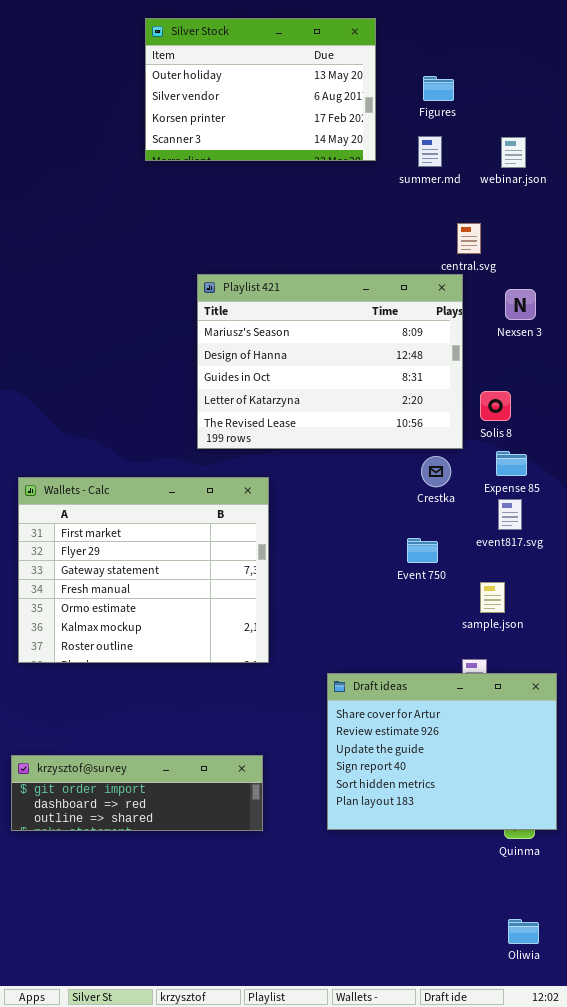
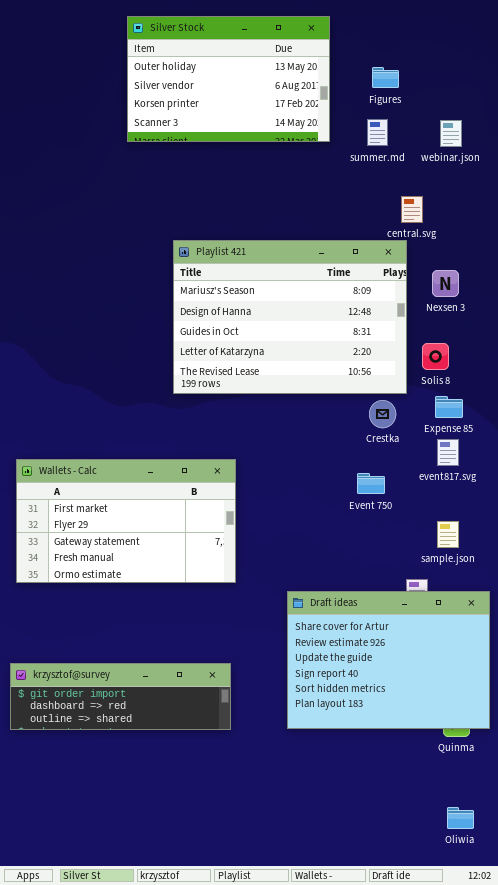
Nexsen 3: [505,289,536,320] -> [432,270,459,297], moved
Wallets - Calc: [18,477,269,663] -> [16,459,236,583], resized
sample.json: [480,582,505,613] -> [437,521,459,548], moved

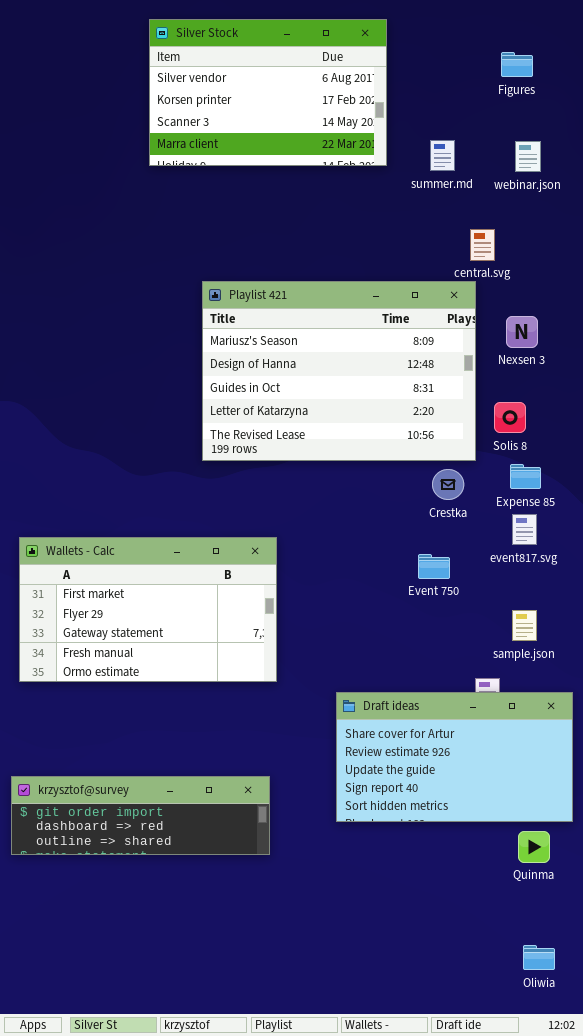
Silver Stock: [127,16,330,142] -> [149,19,387,166], scrolled down 1 row
Figures: [372,67,399,88] -> [501,52,533,77], moved
Draft ideas: [287,591,490,729] -> [336,692,573,822], resized

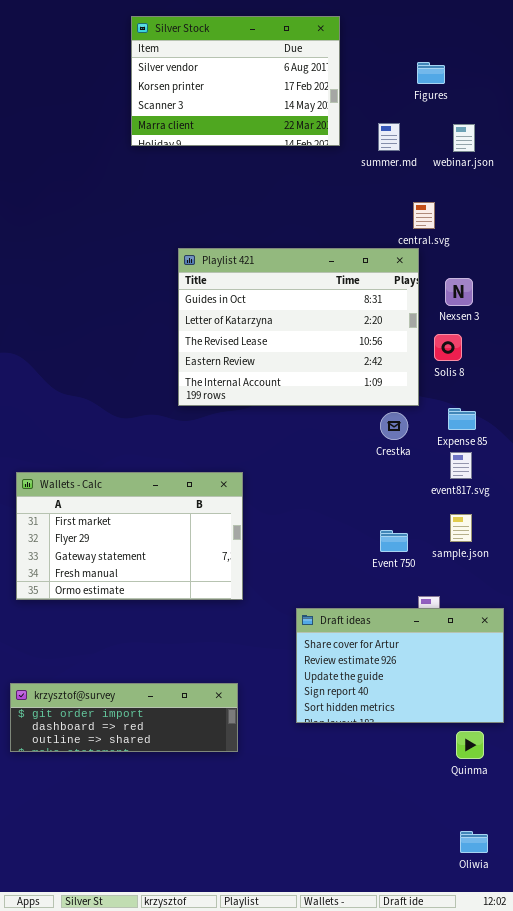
Figures: [501,52,533,77] -> [417,62,445,84], moved
Playlist 421: [202,281,476,461] -> [178,248,419,406], scrolled down 2 rows
Solis 8: [494,402,526,433] -> [434,334,462,361], moved
Event 750: [418,554,450,579] -> [380,530,408,552], moved
sample.json: [512,610,537,641] -> [450,514,472,542], moved

